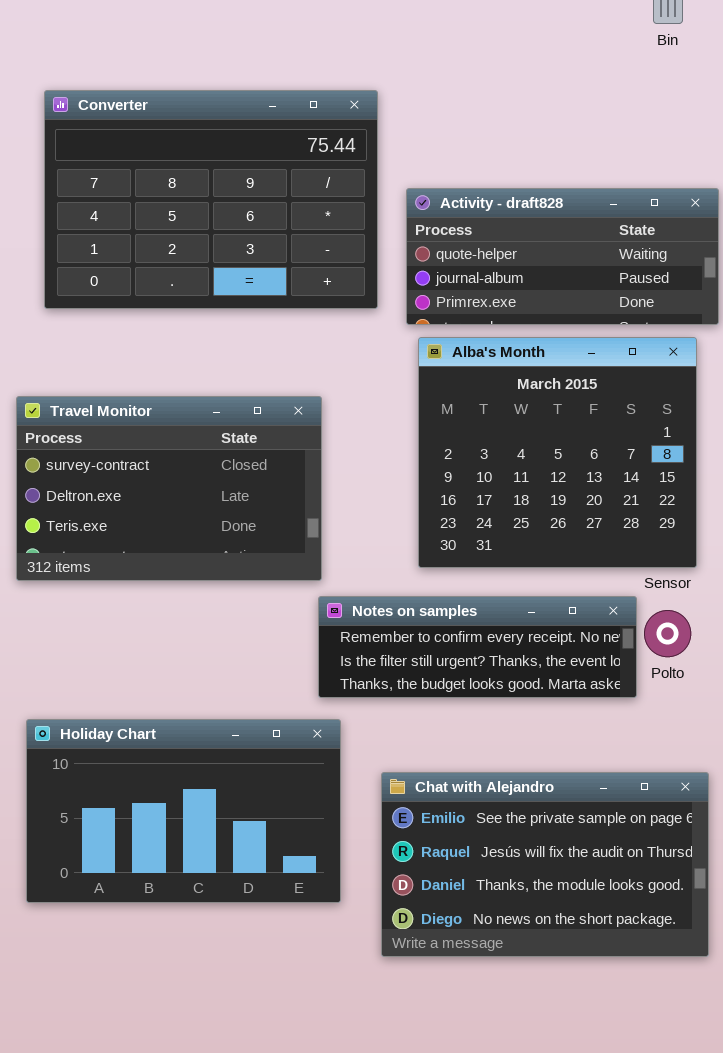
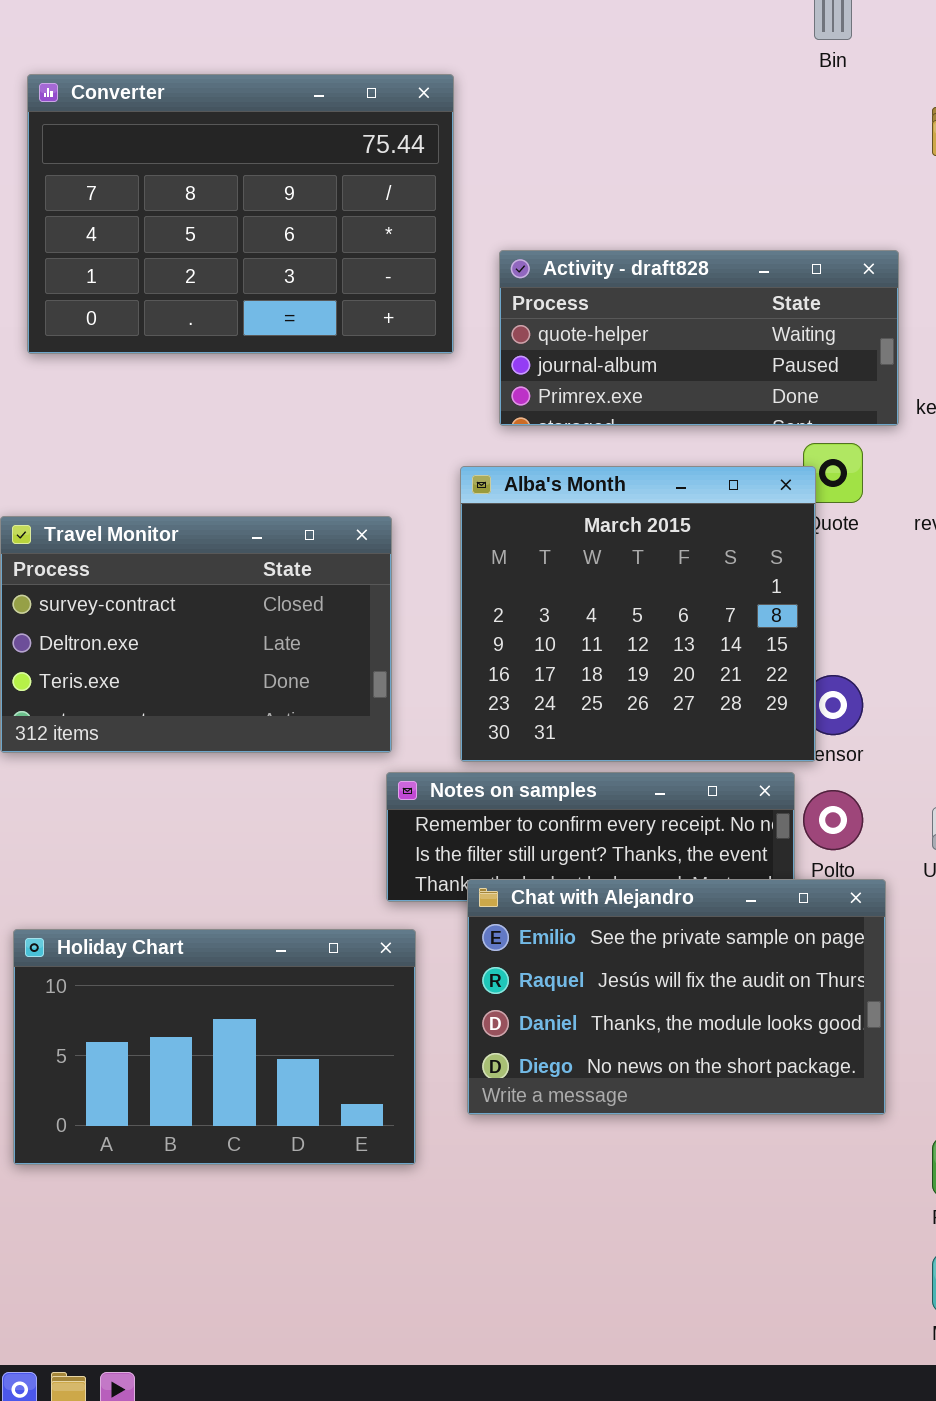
Converter: [44,90,378,309] -> [27,74,454,354], moved
Alba's Month: [418,337,697,568] -> [460,466,816,762], moved
Chat with Alejandro: [381,772,709,957] -> [467,879,886,1115], moved

